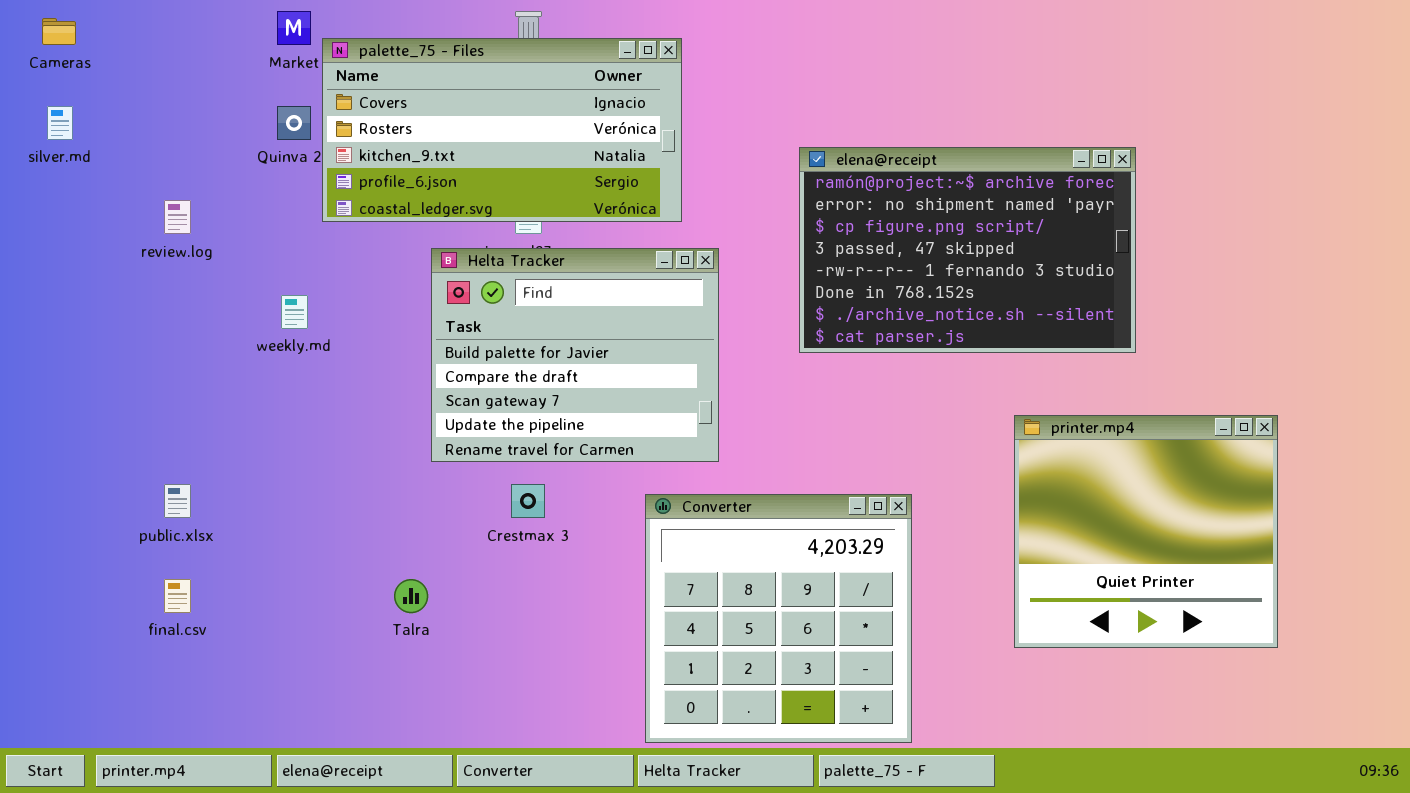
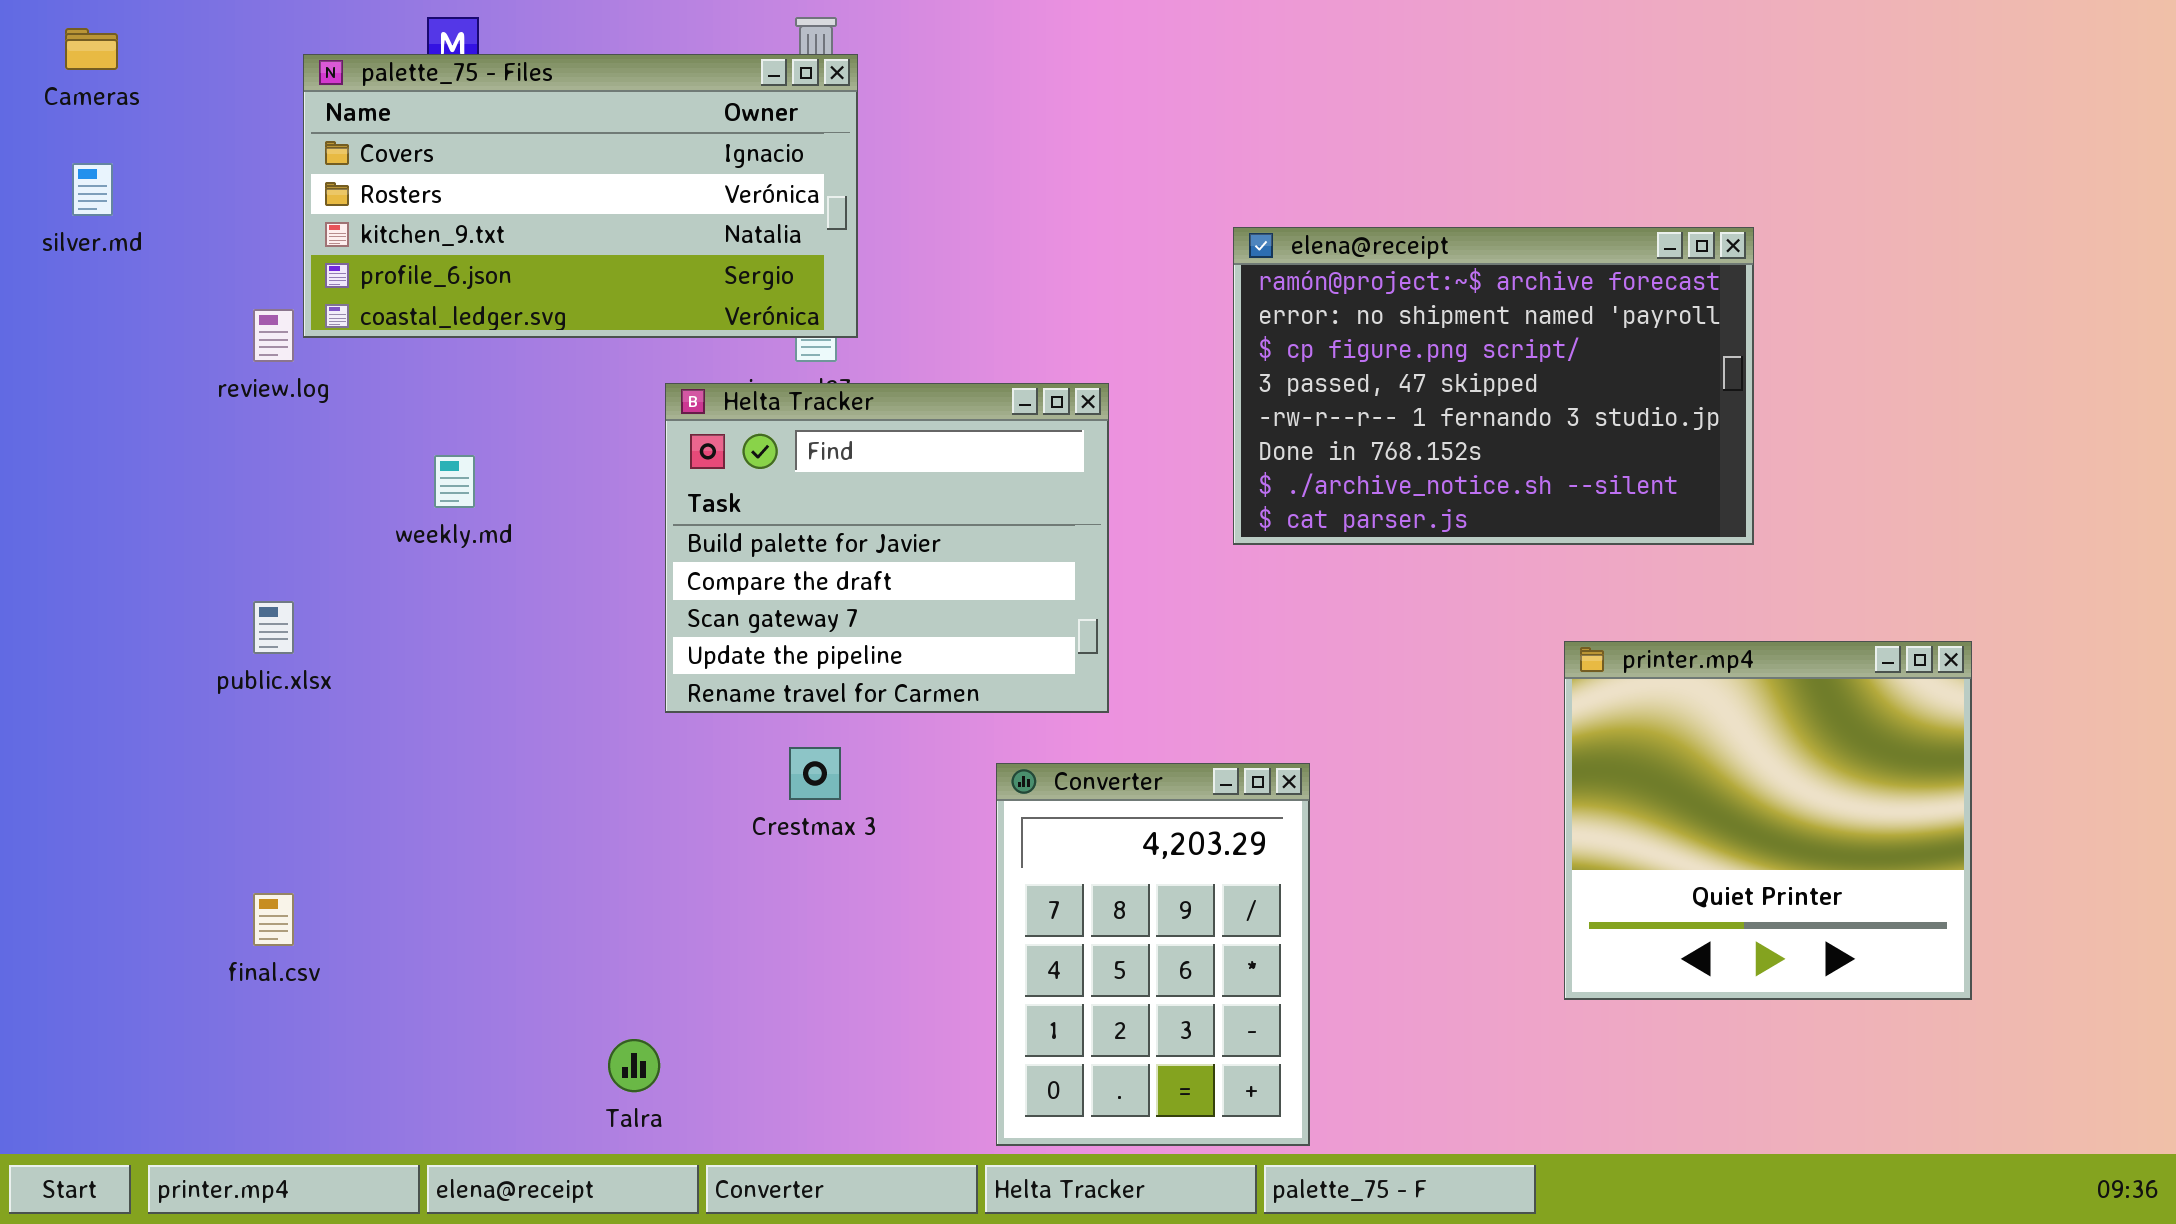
palette_75 - Files: [322,38,682,222] -> [303,54,858,338], moved
public.xlsx: [164,484,191,518] -> [253,601,294,654], moved
Converter: [645,494,912,743] -> [996,763,1310,1146], resized
Talra: [394,579,428,613] -> [608,1039,660,1092], moved

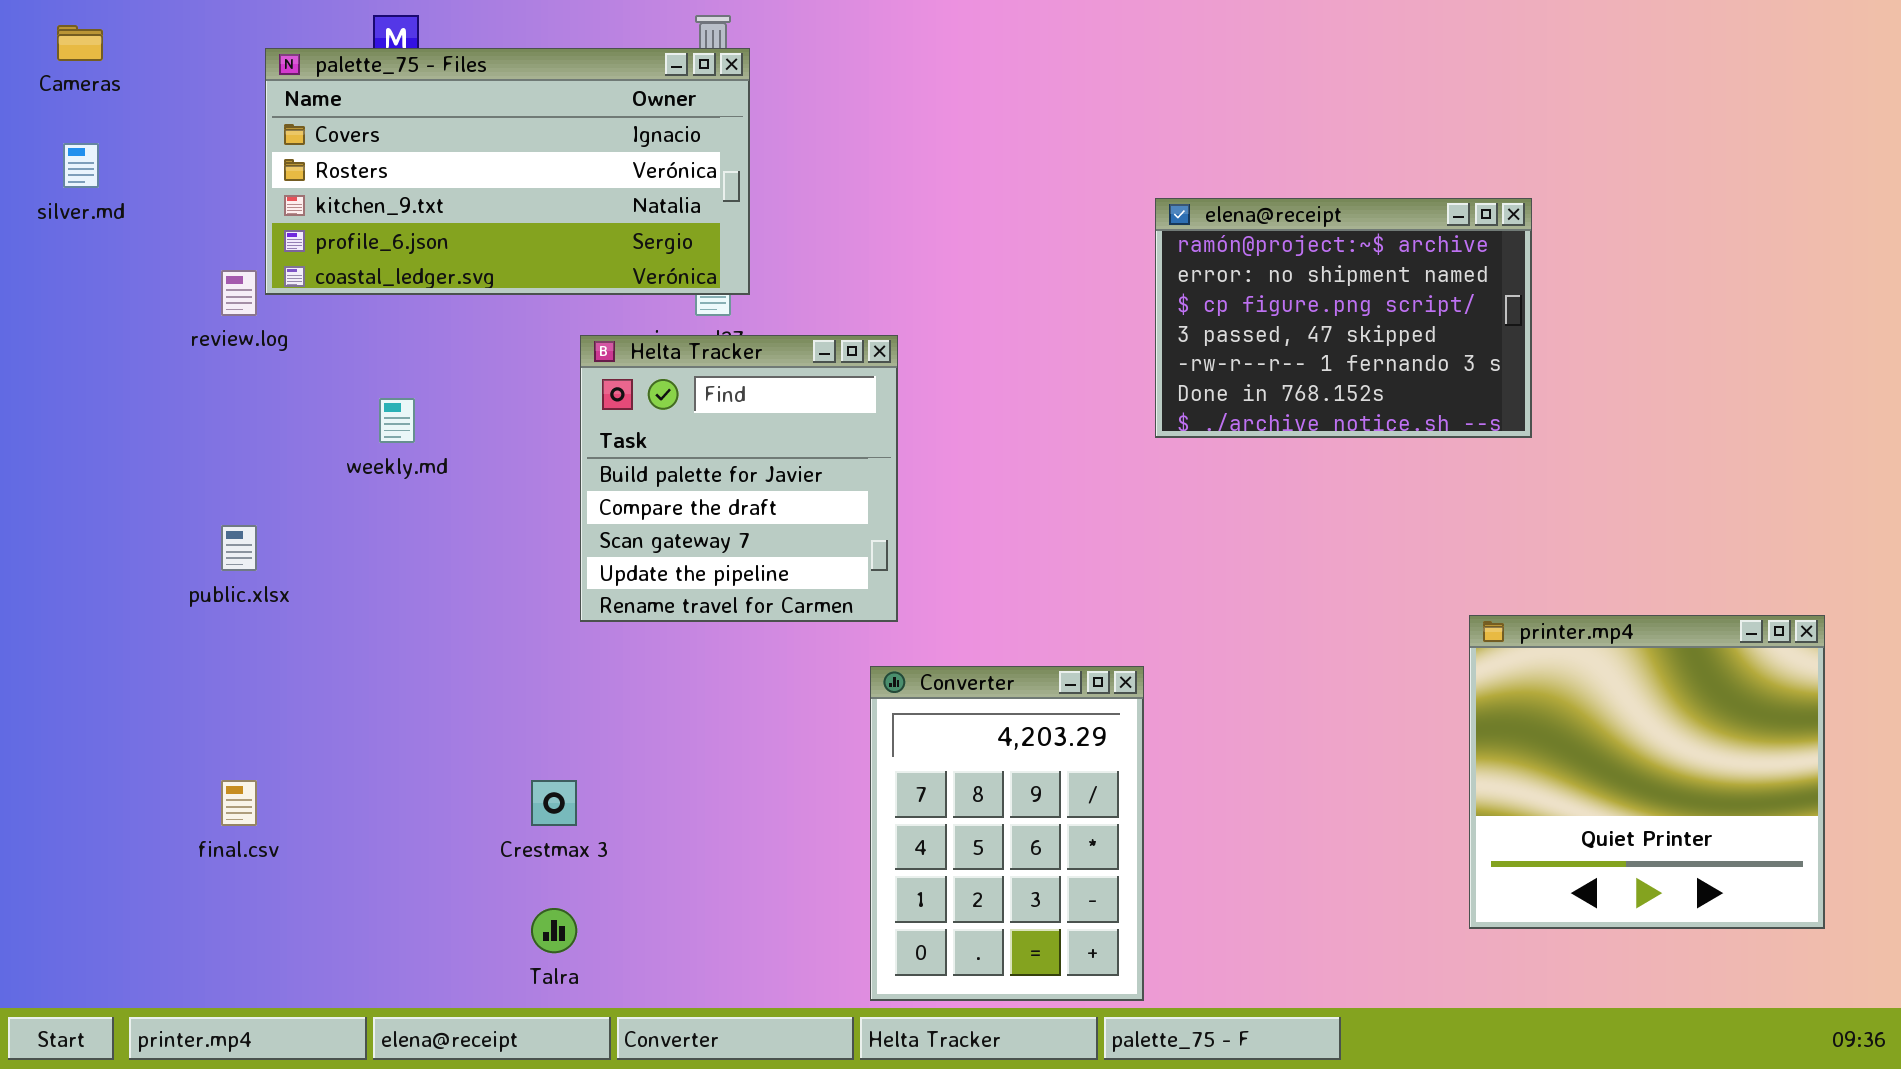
elena@receipt: [1233,227,1754,545] -> [1155,198,1532,438], resized
Helta Tracker: [665,383,1109,713] -> [580,335,898,622], resized
printer.mp4: [1564,641,1972,1000] -> [1469,615,1825,929], moved
Crestmax 3: [789,747,841,800] -> [531,780,577,826], moved

